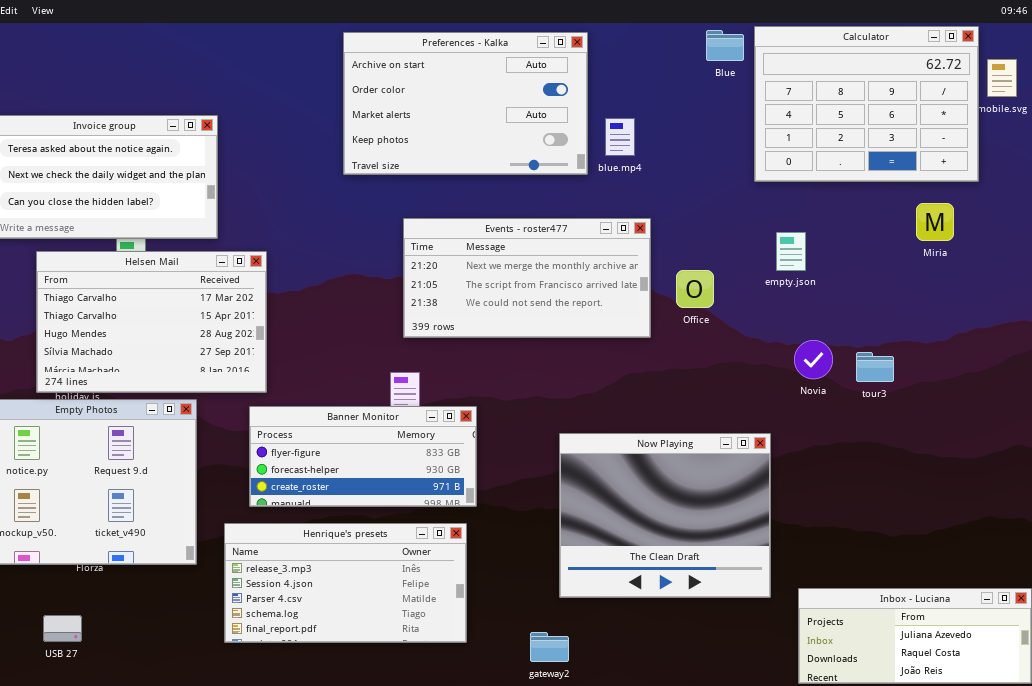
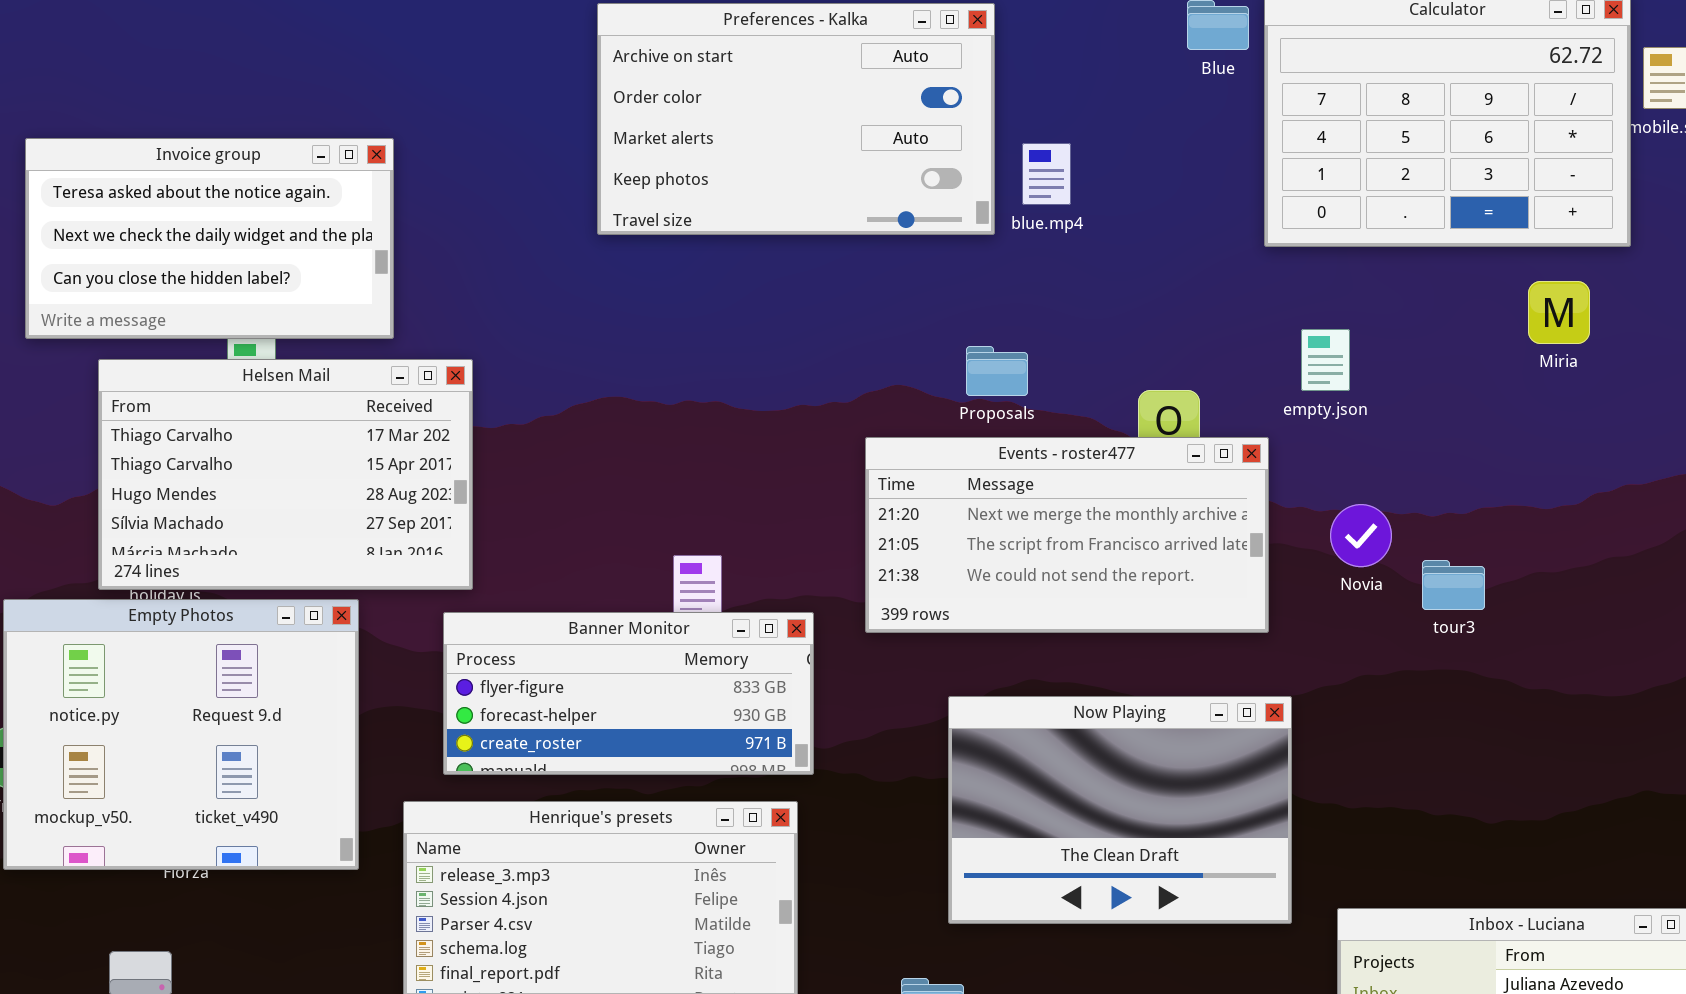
Events - roster477: [403,218,651,338] -> [865,437,1269,633], moved
tour3: [856,352,894,382] -> [1422,560,1485,610], moved
Now Playing: [559,433,771,598] -> [948,696,1292,924], resized

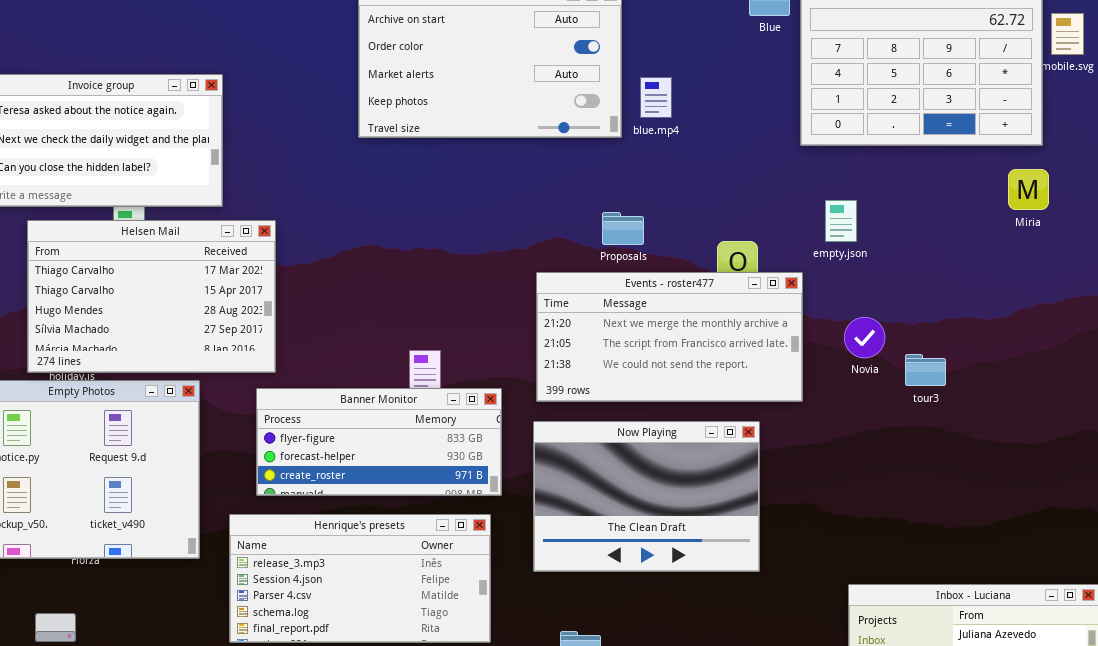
Miria: [1528,281,1590,344] -> [1008,169,1049,210], moved
Now Playing: [948,696,1292,924] -> [533,421,760,572], moved

